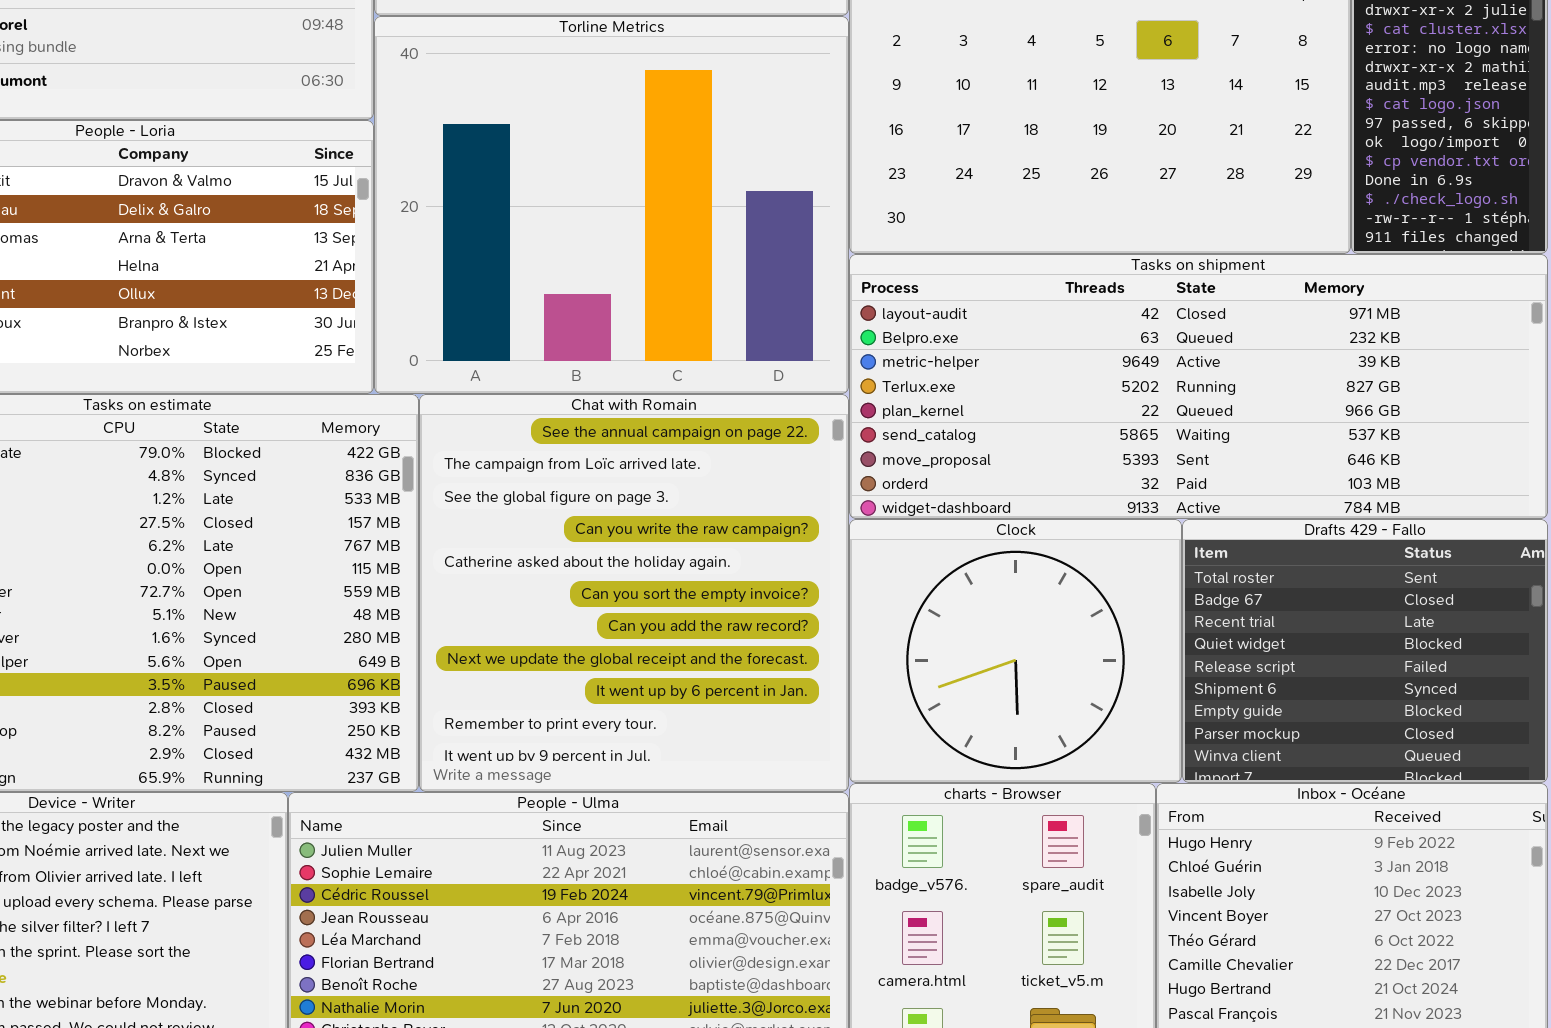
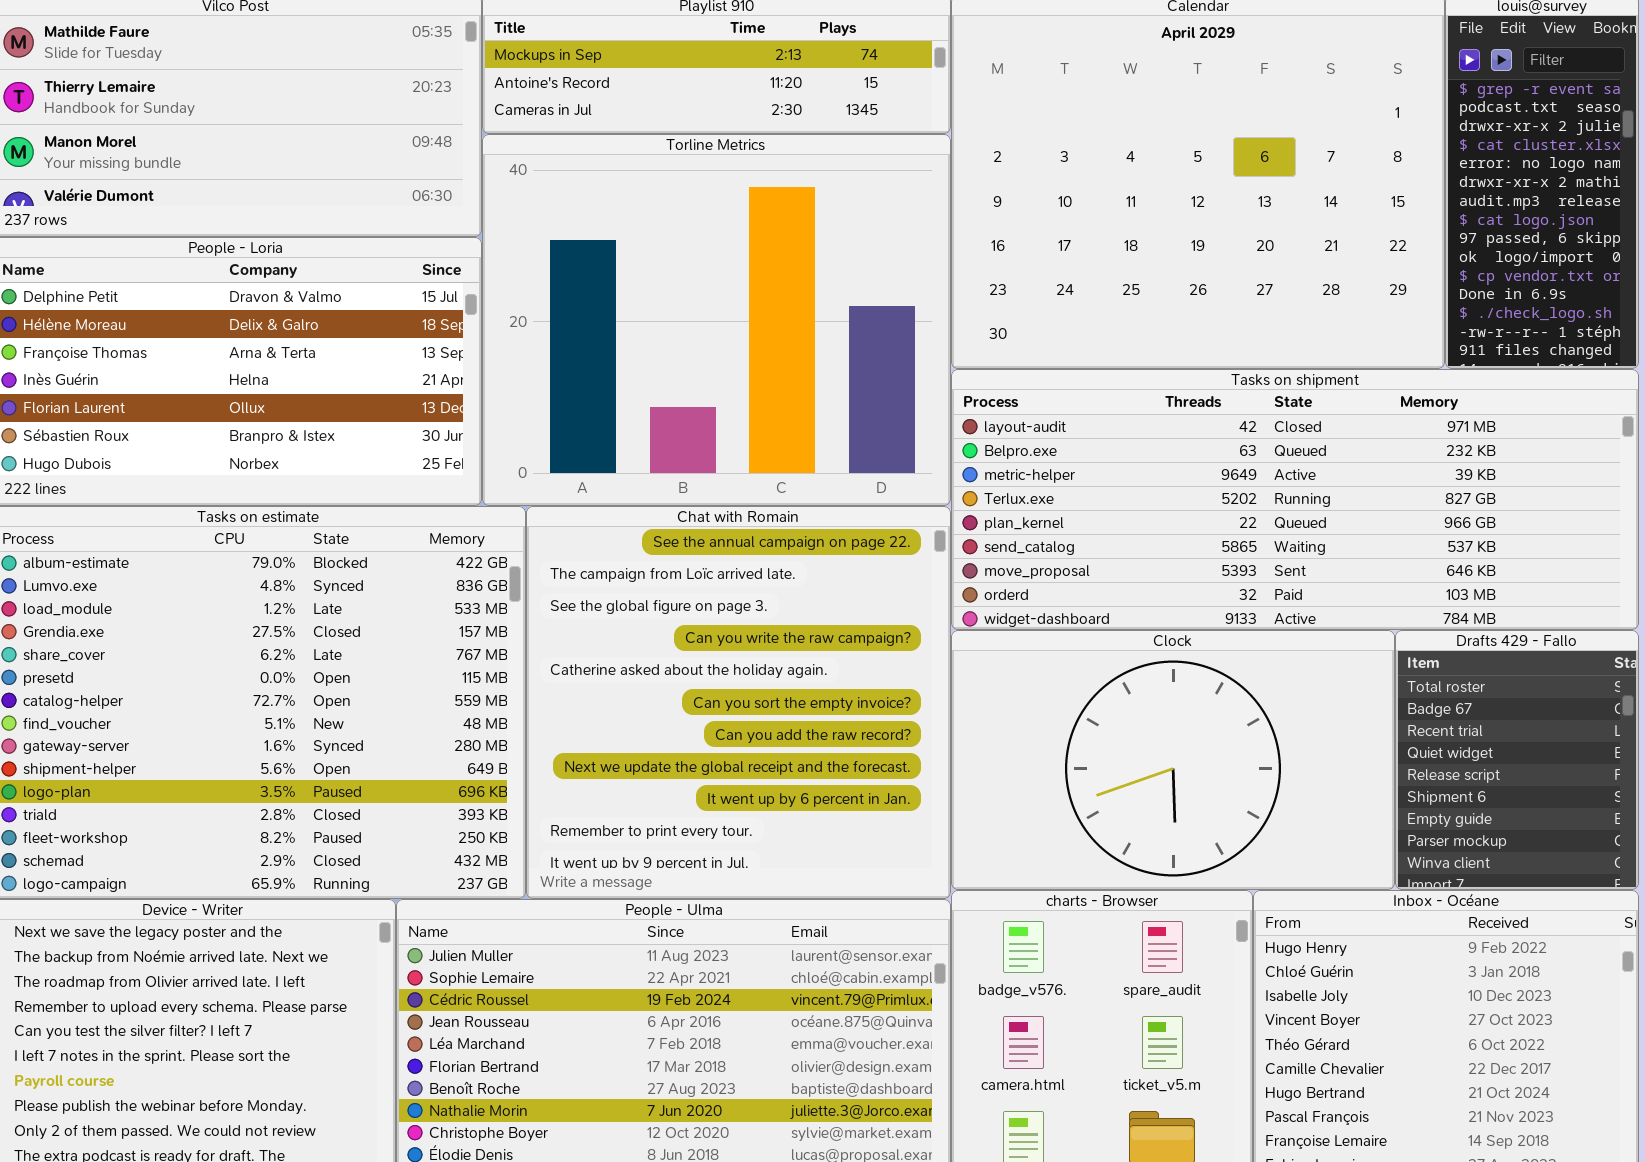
Clock: [849,519,1182,783] -> [951,630,1395,890], resized
Drafts 429 - Fallo: [1182,519,1548,783] -> [1395,630,1639,890], resized

